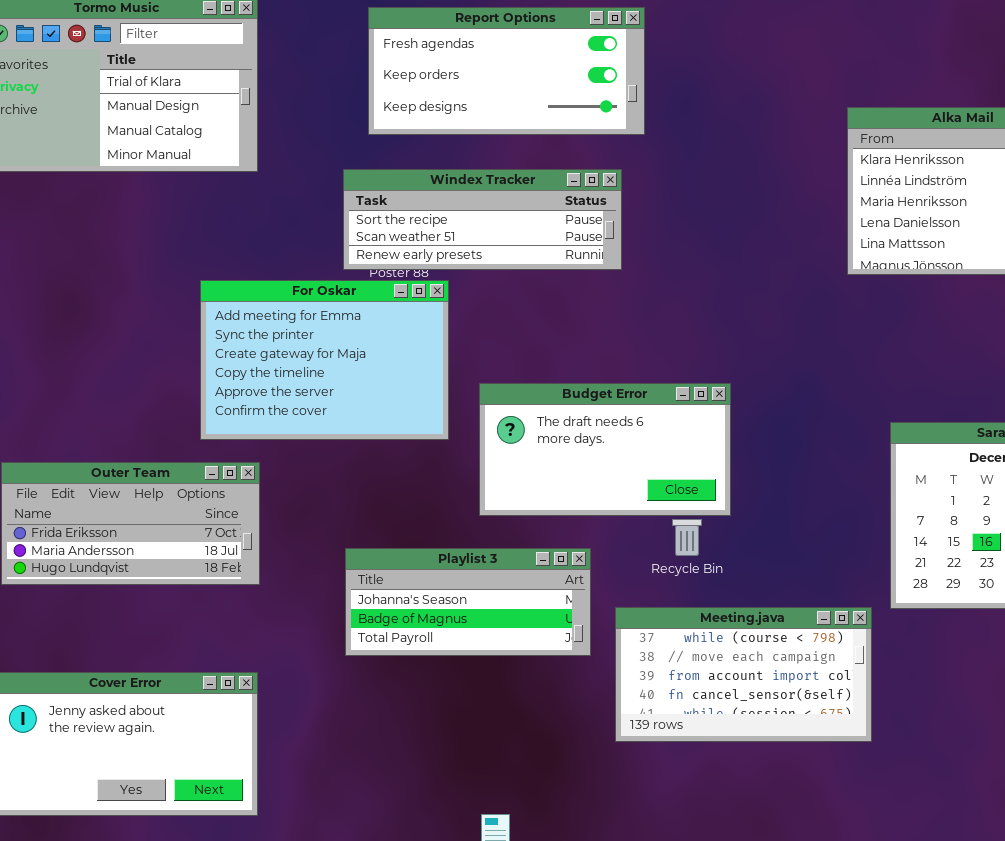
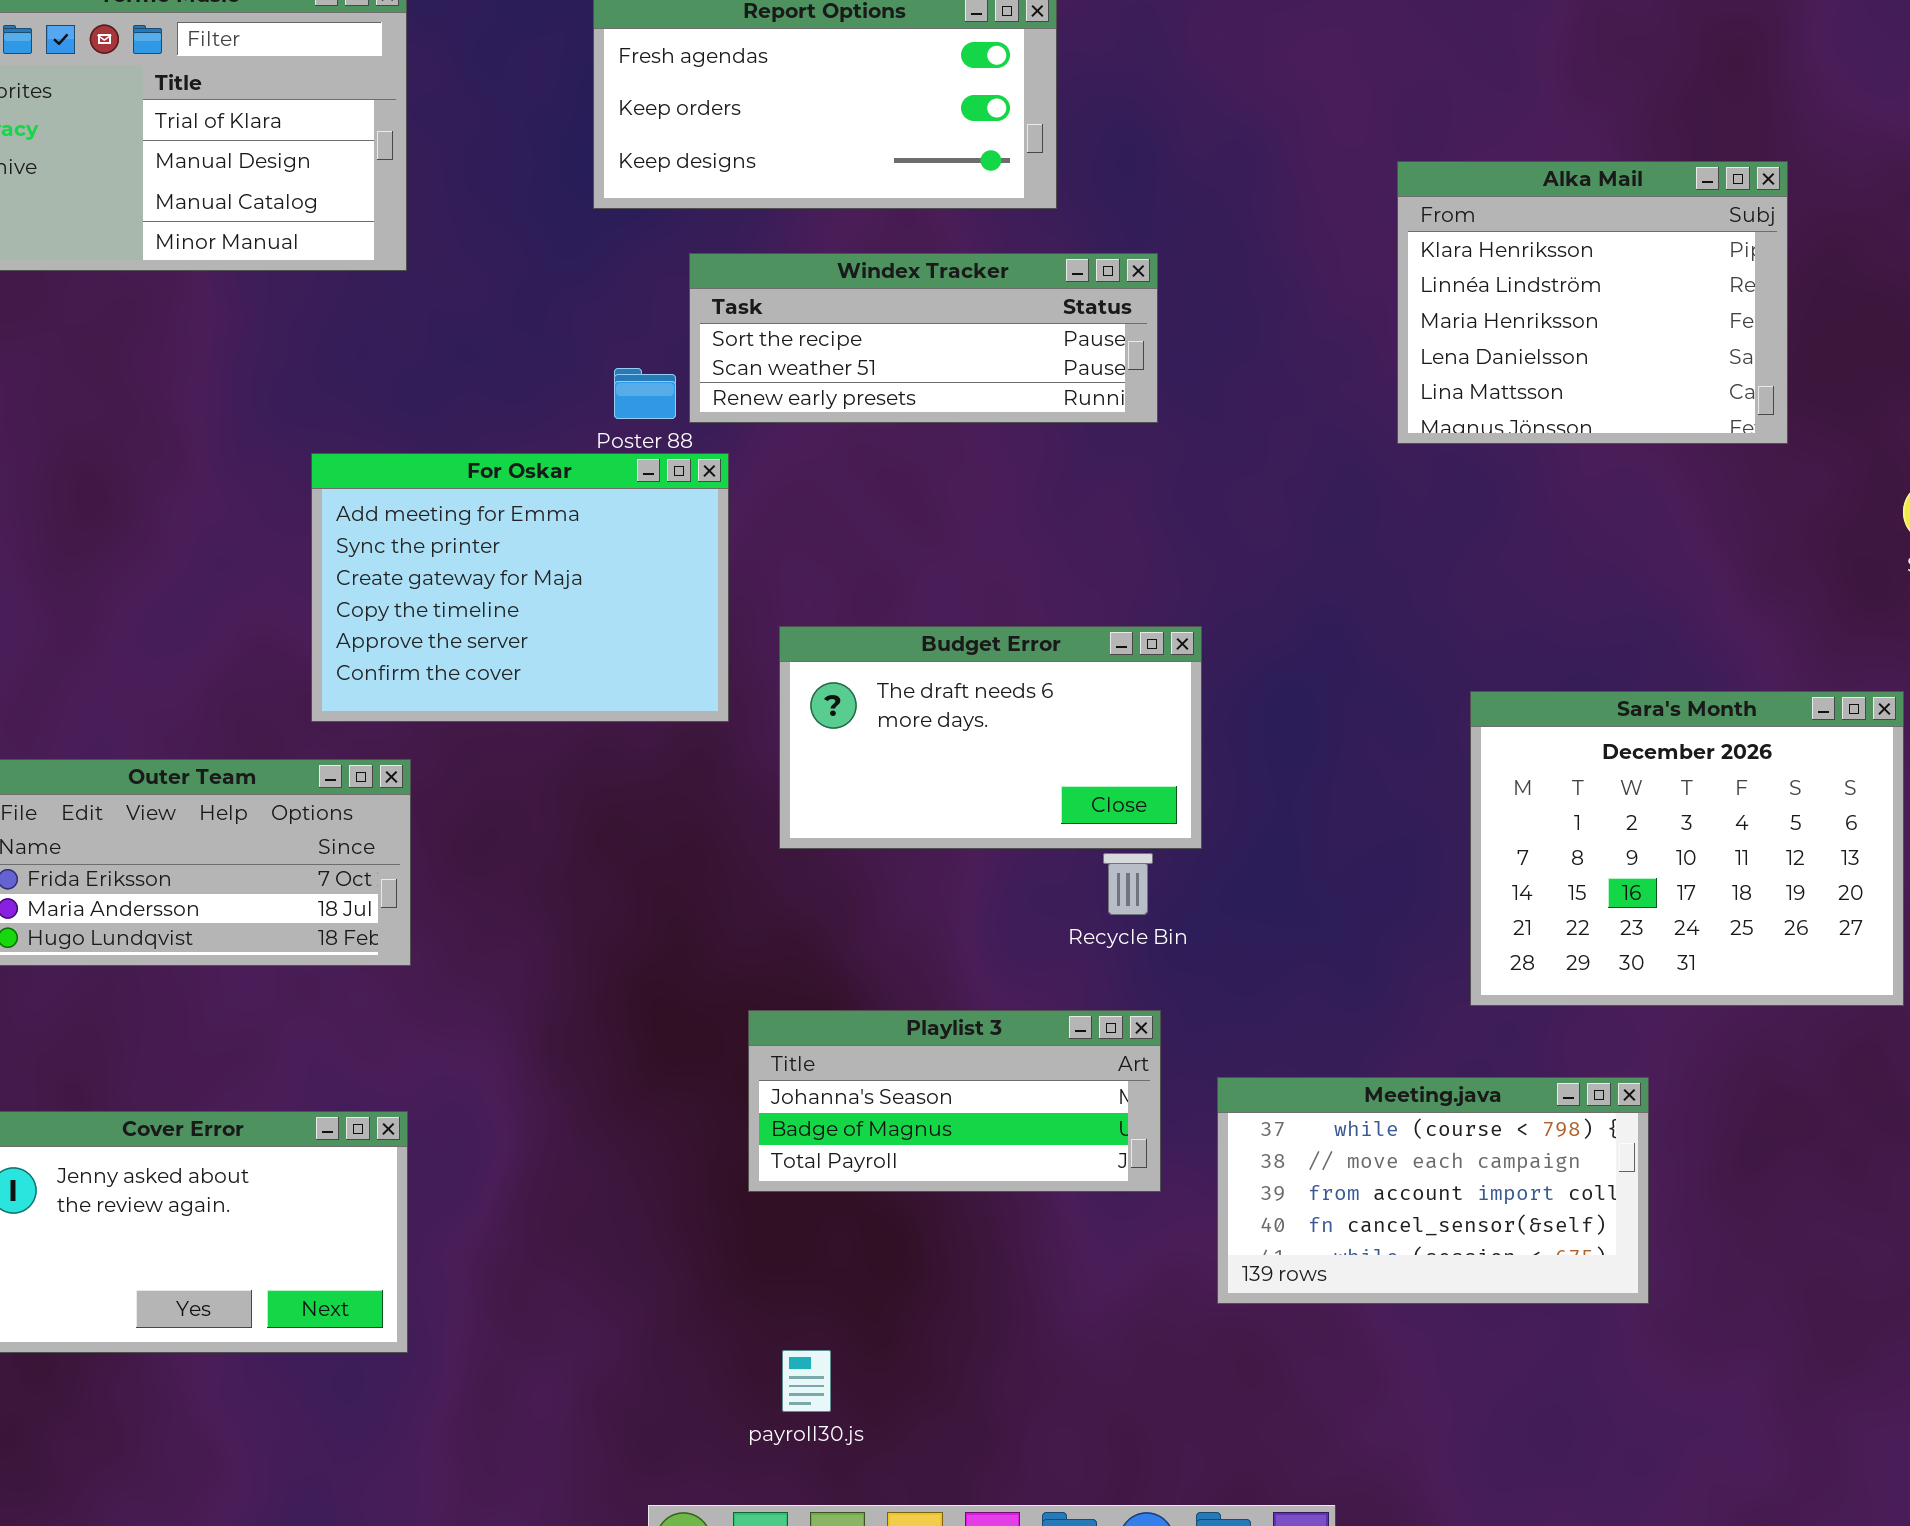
Windex Tracker: [343,169,622,270] -> [689,253,1158,423], moved
Playlist 3: [345,548,591,656] -> [748,1010,1161,1192], moved
Meeting.java: [615,607,872,742] -> [1217,1077,1649,1304], moved

